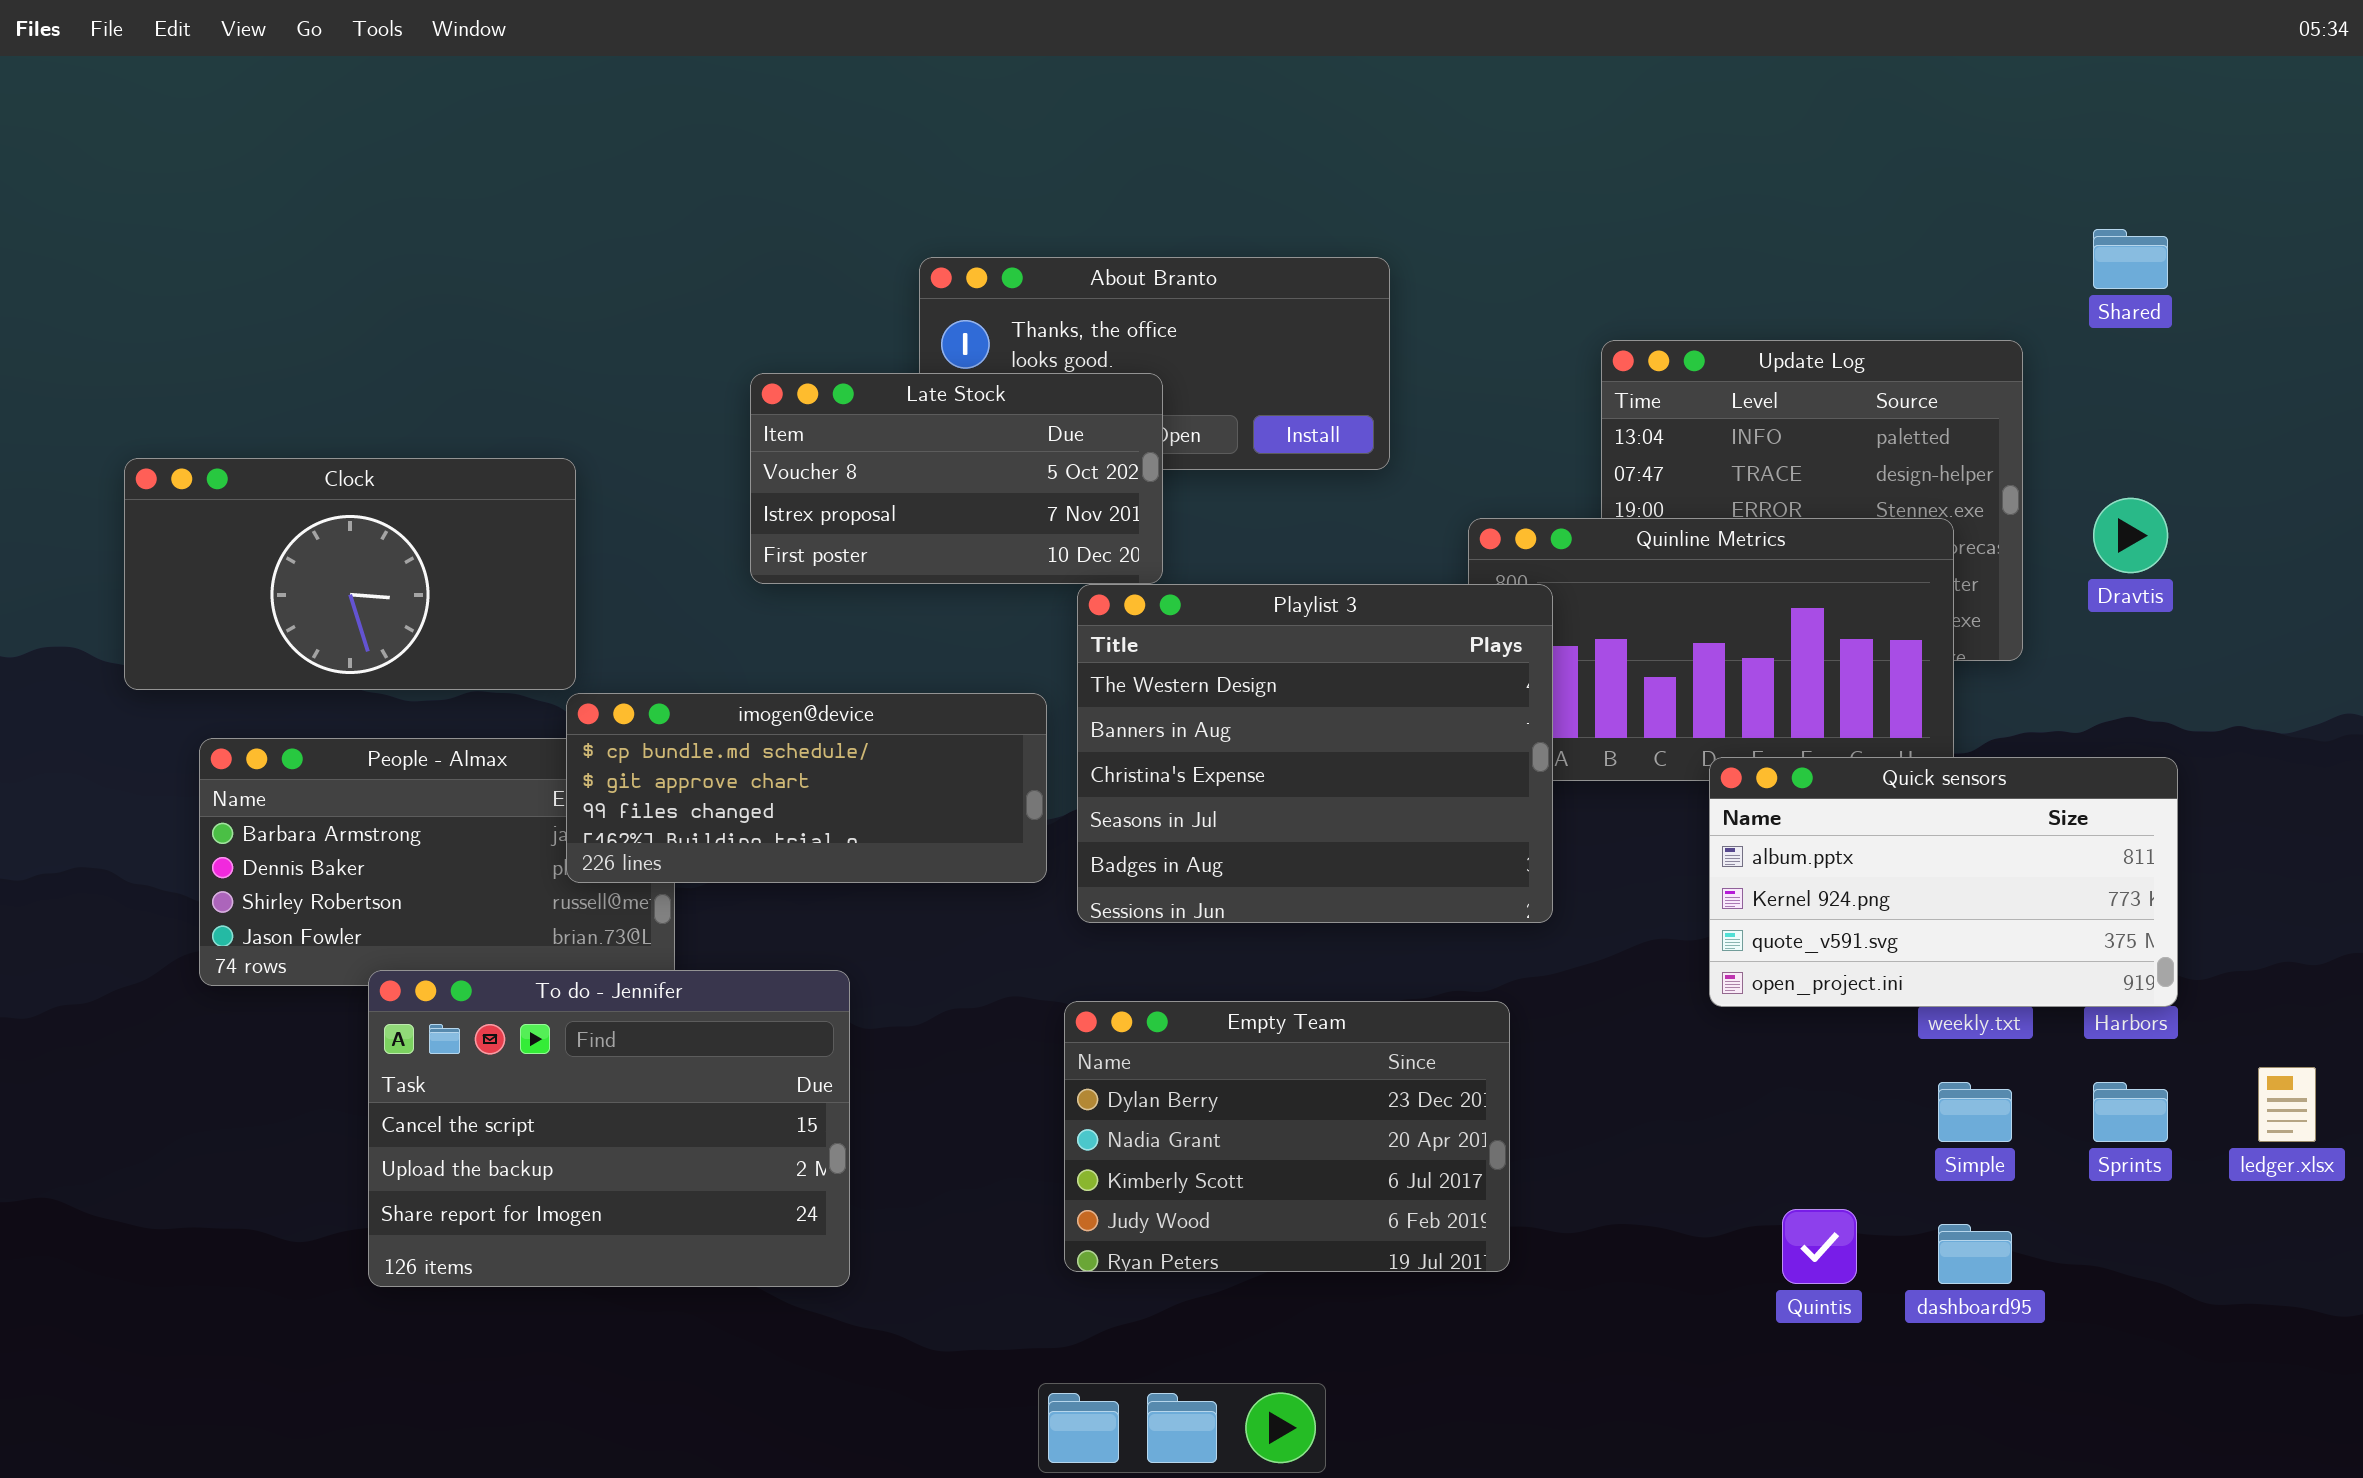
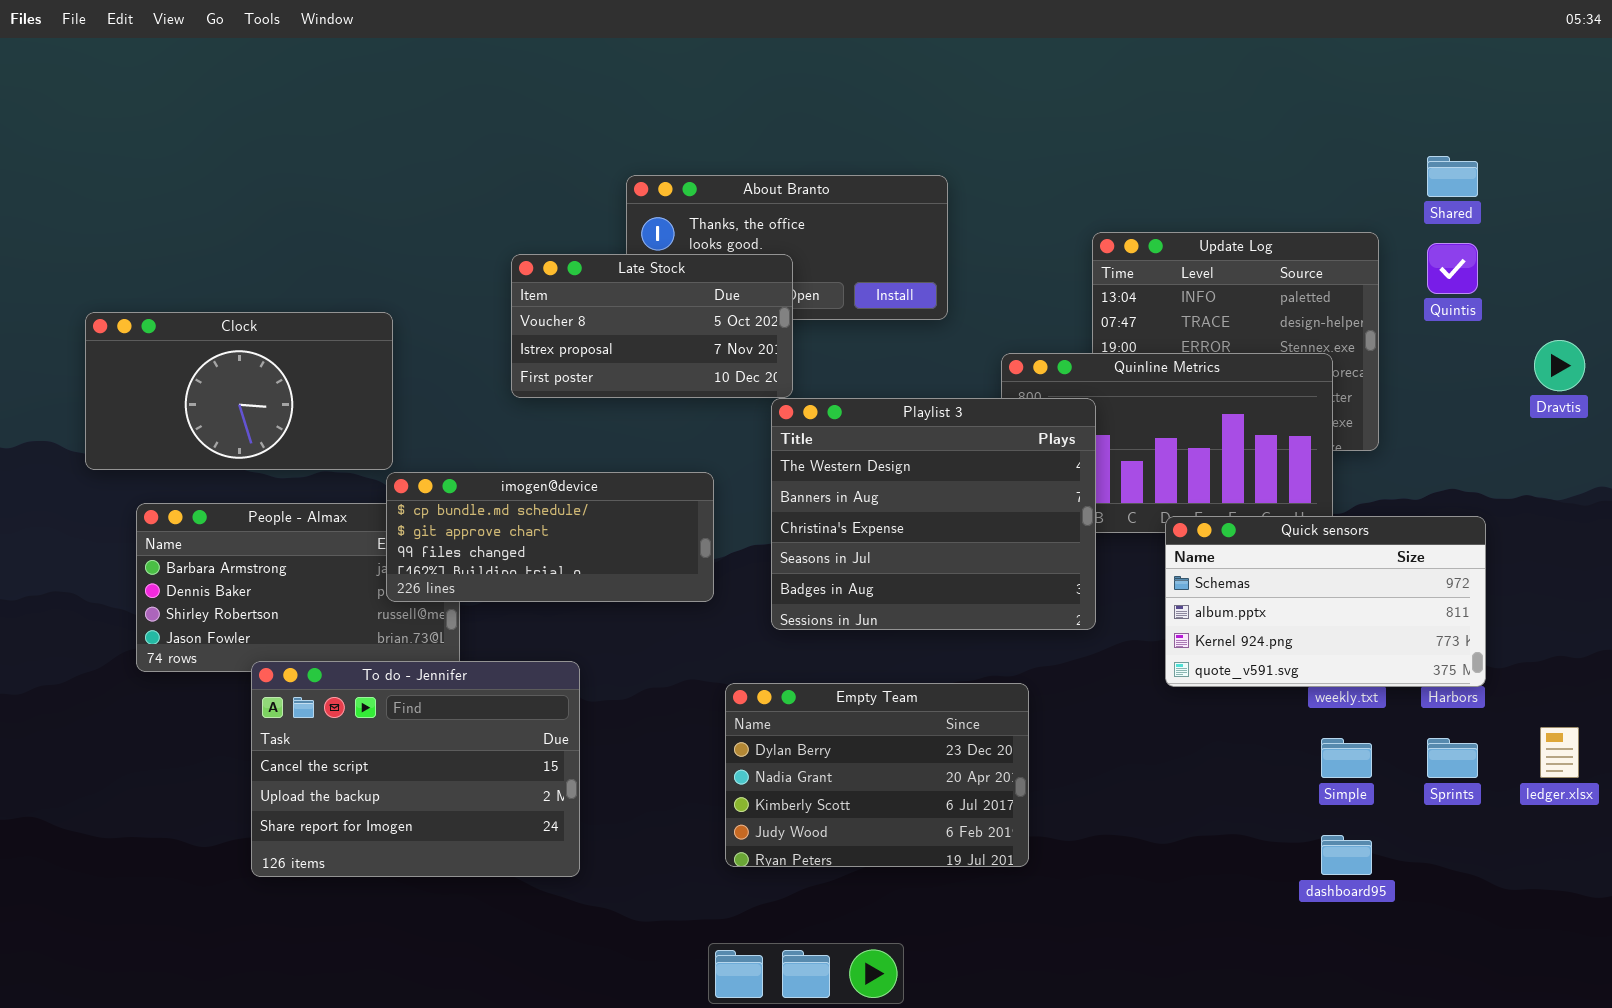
Dravtis: [2093,498,2168,573] -> [1534,340,1585,391], moved
Playlist 3: [1077,584,1553,923] -> [771,398,1096,630], moved
Quick sensors: [1709,757,2178,1007] -> [1165,516,1486,687], scrolled up 1 row
Quintis: [1782,1209,1857,1284] -> [1427,243,1478,294], moved

